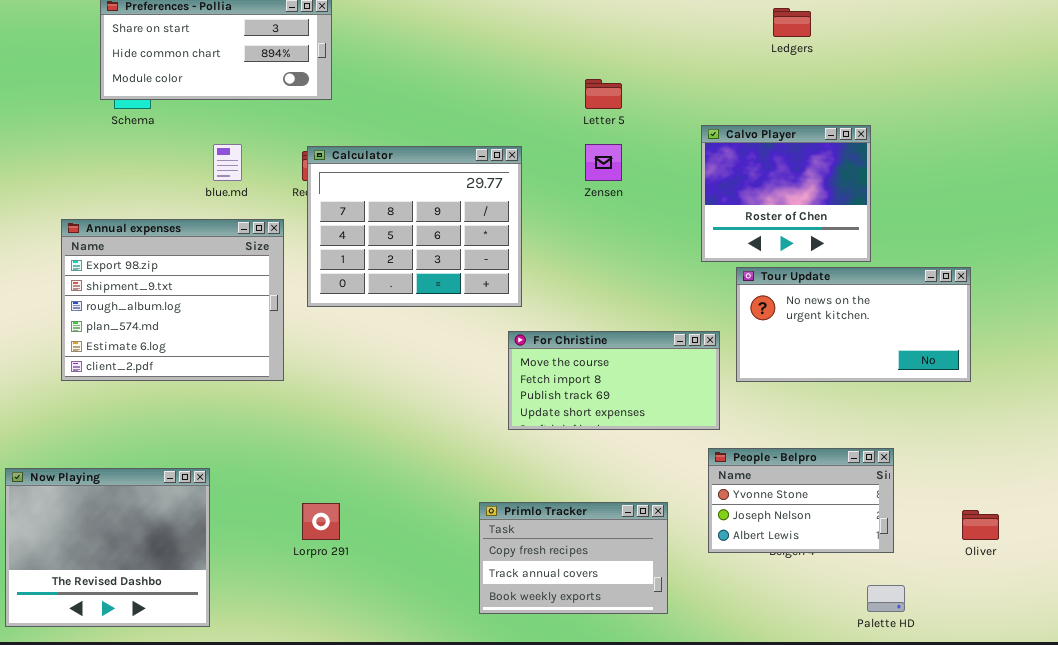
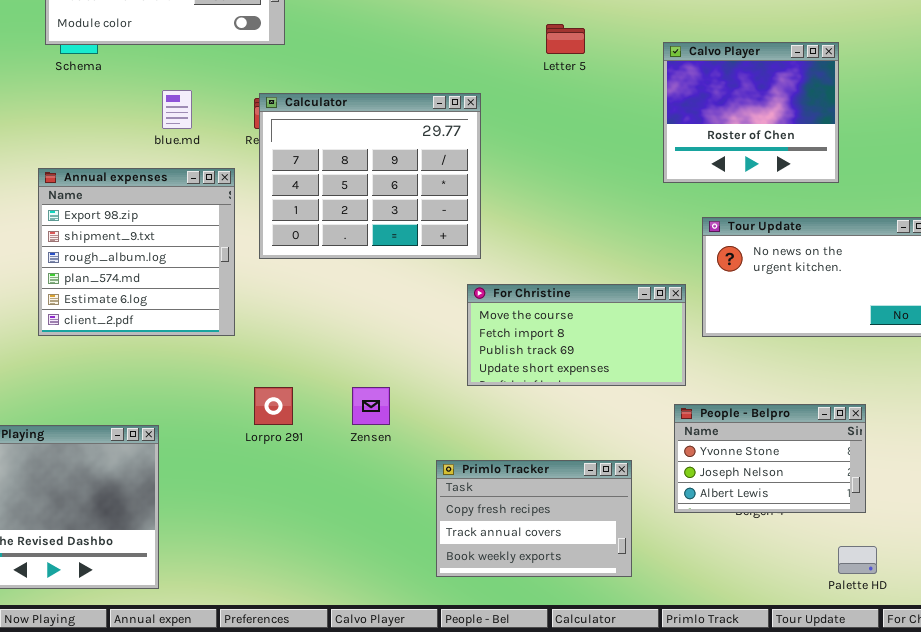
Calvo Player: [701,125,871,262] -> [663,42,839,183], moved
Zensen: [585,144,622,181] -> [352,387,390,425], moved
Annual expenses: [61,219,284,381] -> [38,168,235,336], resized
Lorpro 291: [302,503,340,540] -> [254,387,293,425], moved

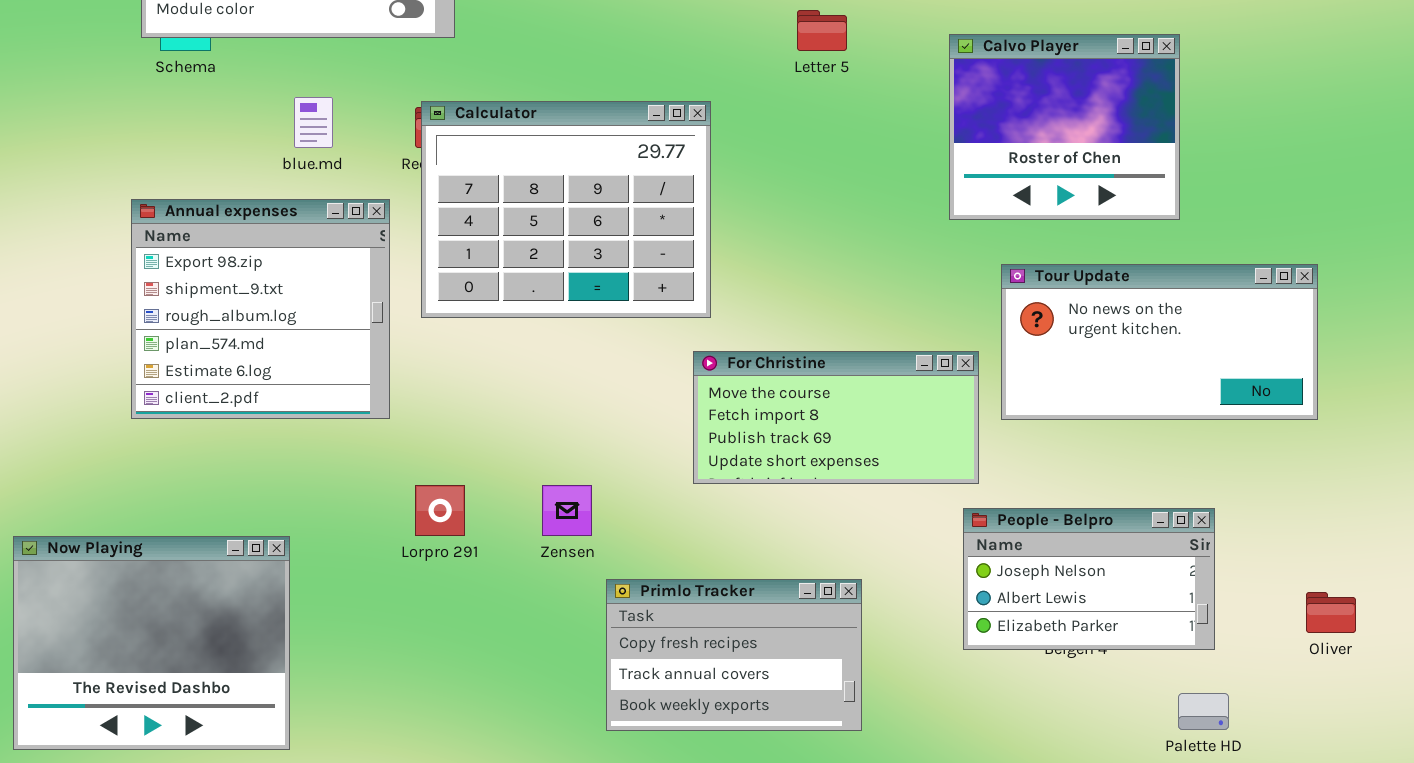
People - Belpro: [674,404,866,513] -> [963,508,1215,650], scrolled down 1 row
Primlo Tracker: [436,460,632,577] -> [606,579,862,731], moved

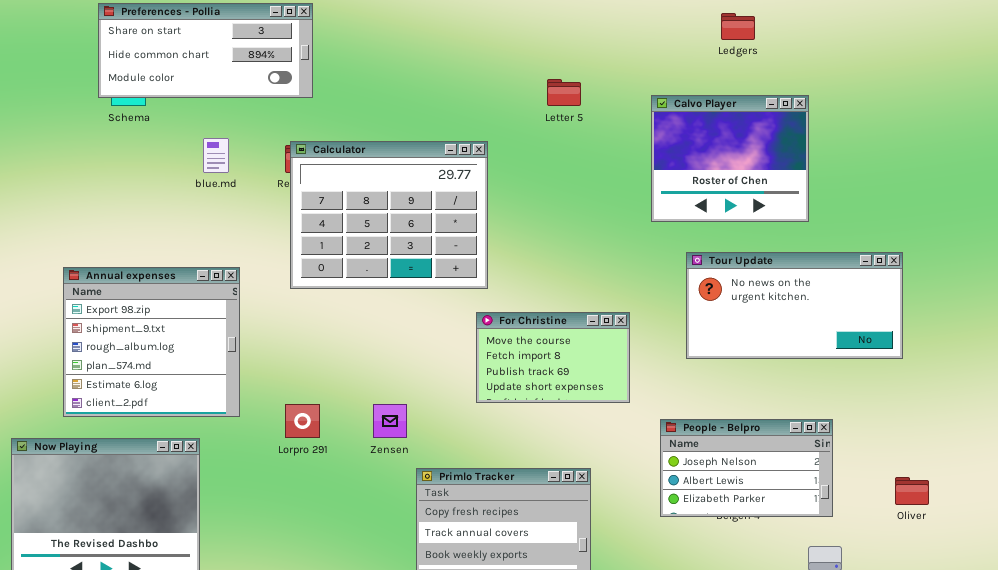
Annual expenses: [131,199,390,419] -> [63,267,240,417], moved
For Christine: [693,351,979,484] -> [476,312,630,403], resized

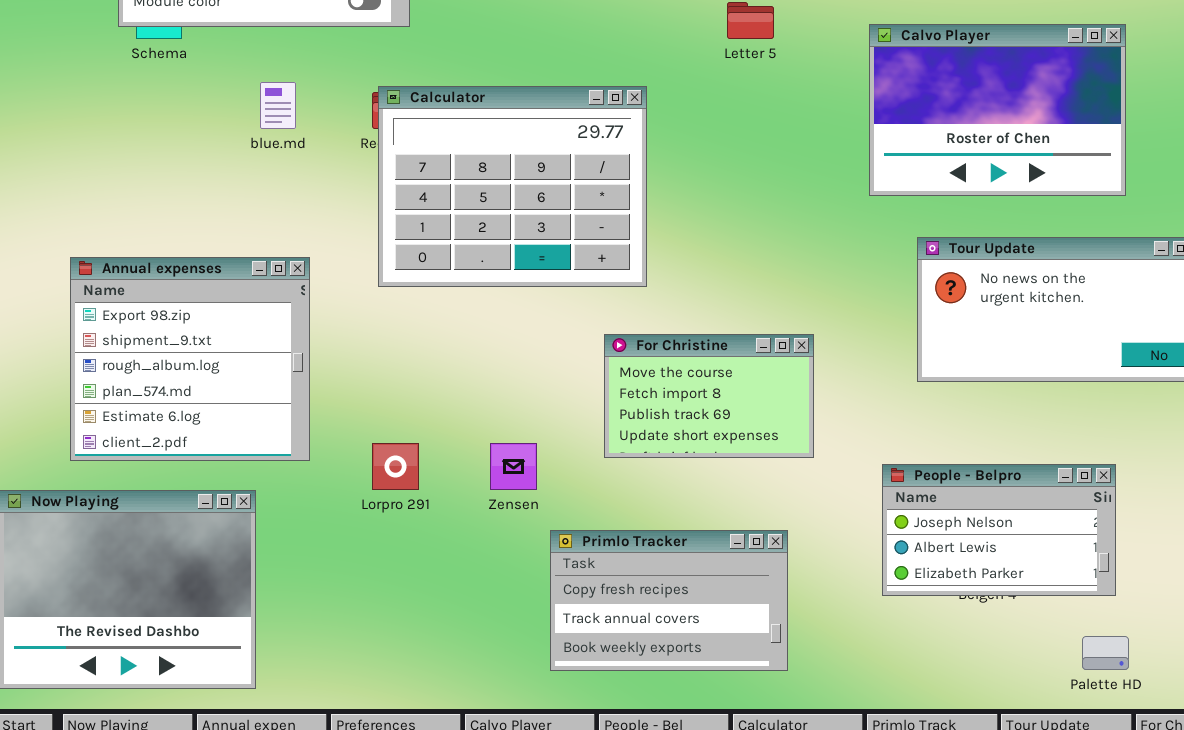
Calvo Player: [651,95,809,222] -> [869,24,1126,196], resized
For Christine: [476,312,630,403] -> [604,334,814,458], moved

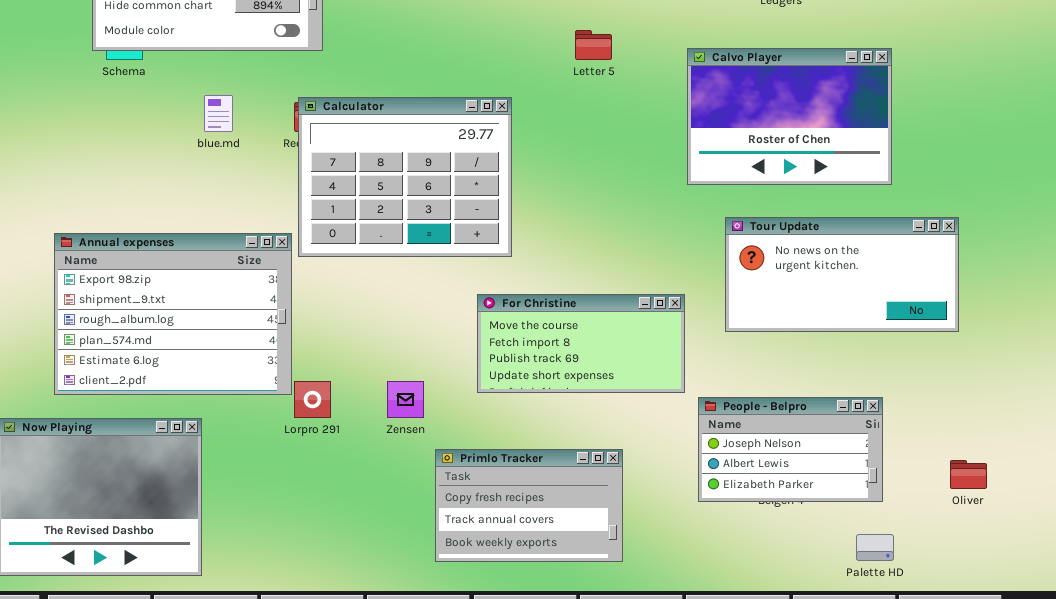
Annual expenses: [70,257,310,461] -> [54,233,292,395], resized
For Christine: [604,334,814,458] -> [477,294,685,393], resized

